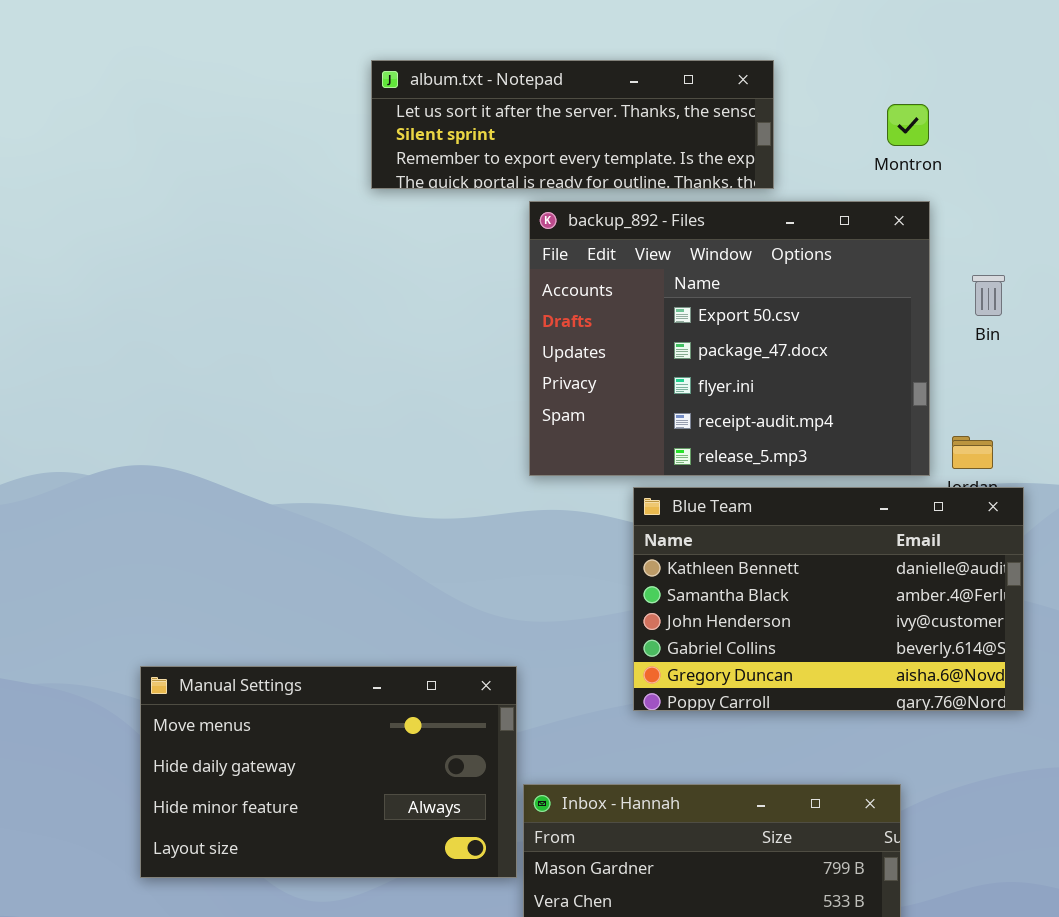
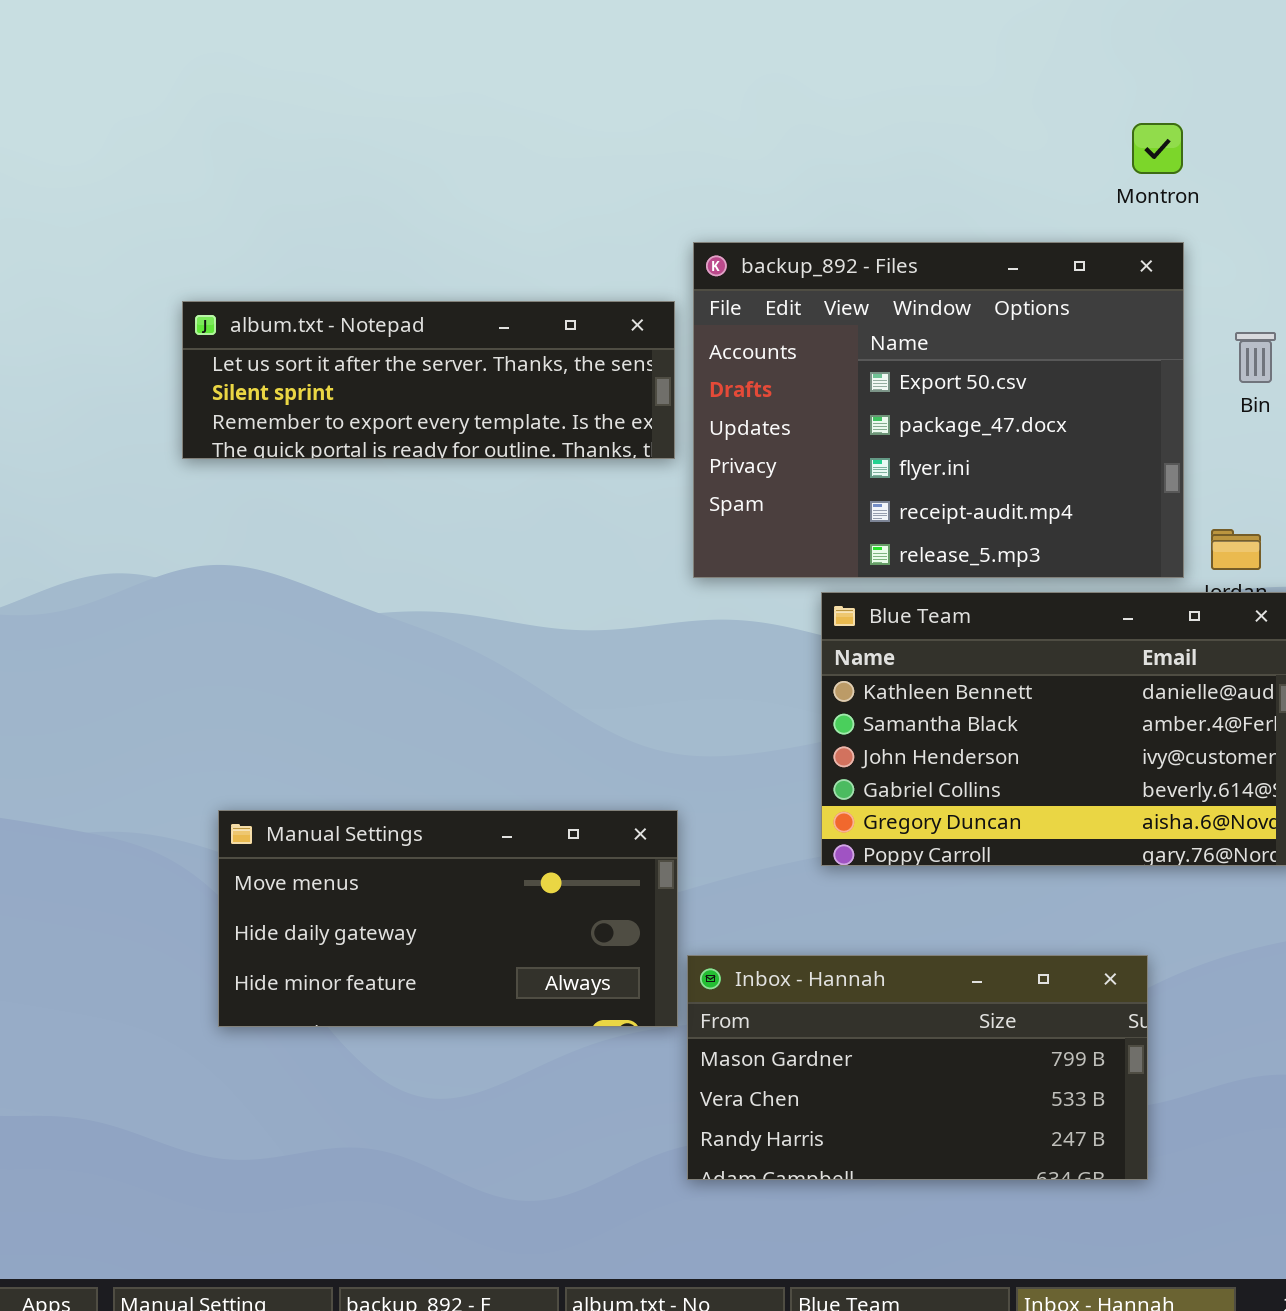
album.txt - Notepad: [371,60,774,189] -> [182,301,675,459], moved
Manual Settings: [140,666,517,878] -> [218,810,678,1027], resized

